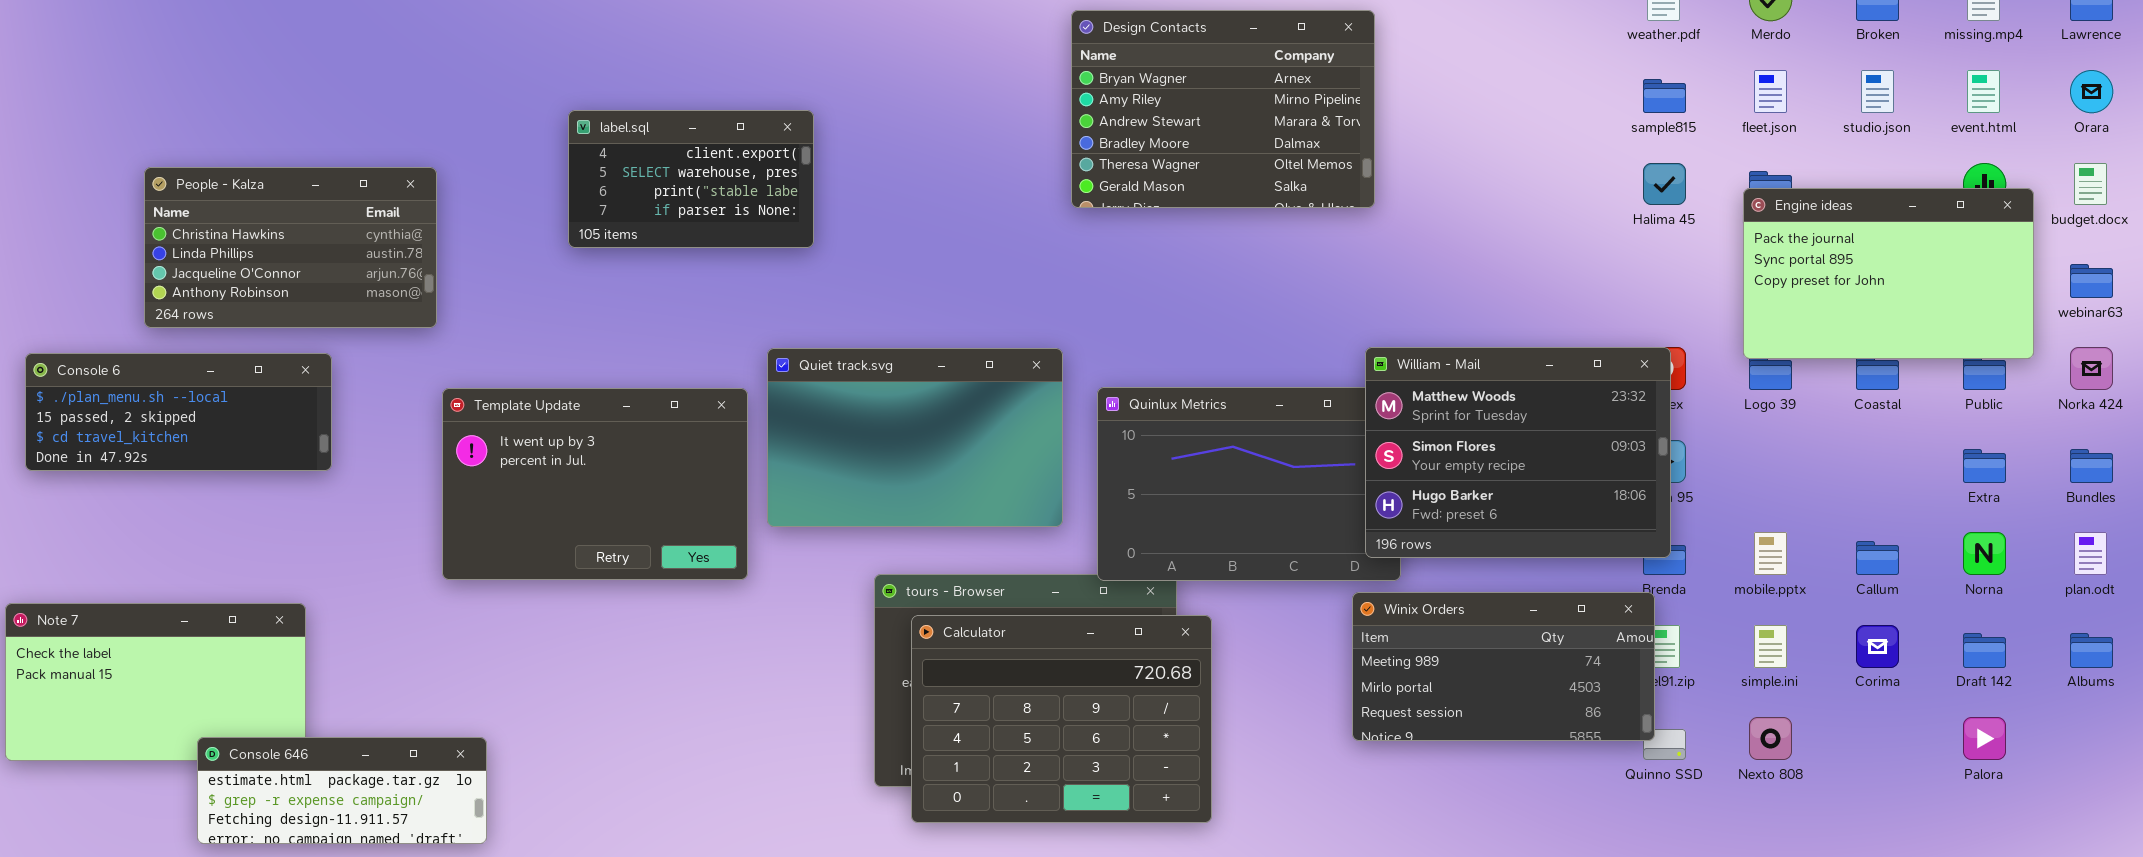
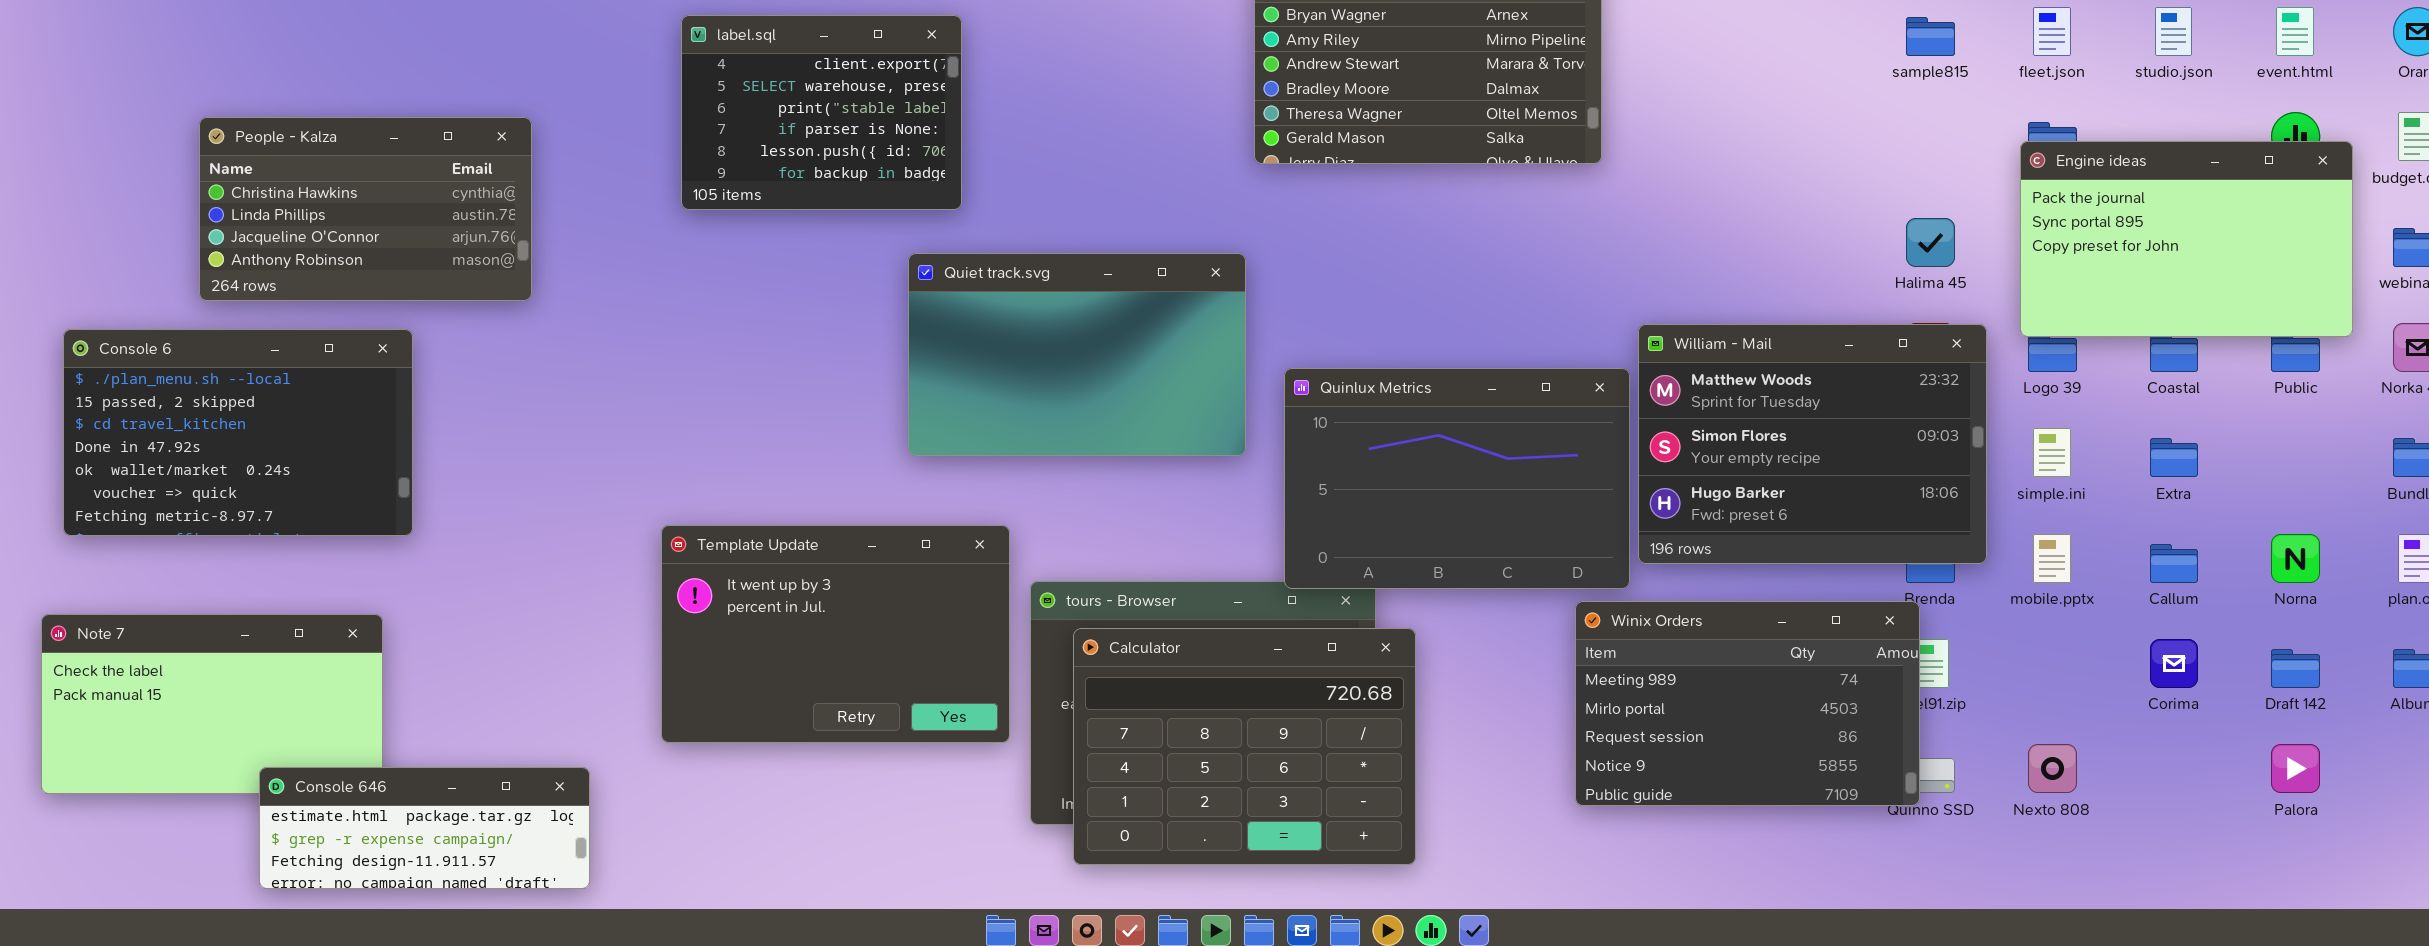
label.sql: [568,110,814,248] -> [681,15,962,210], resized
Halima 45: [1643,163,1686,205] -> [1906,218,1955,267], moved
William - Mail: [1365,347,1671,558] -> [1638,324,1987,564], moved
Quiet track.svg: [767,348,1063,527] -> [908,253,1246,456], moved
Console 6: [25,353,332,471] -> [63,329,413,536], resized
Template Update: [442,388,748,580] -> [661,525,1010,743], moved
Extra: [1963,449,2006,483] -> [2150,438,2198,477], moved
Winix Orders: [1352,592,1655,741] -> [1575,601,1920,806], resized
simple.ini: [1754,625,1787,668] -> [2033,428,2071,477], moved

